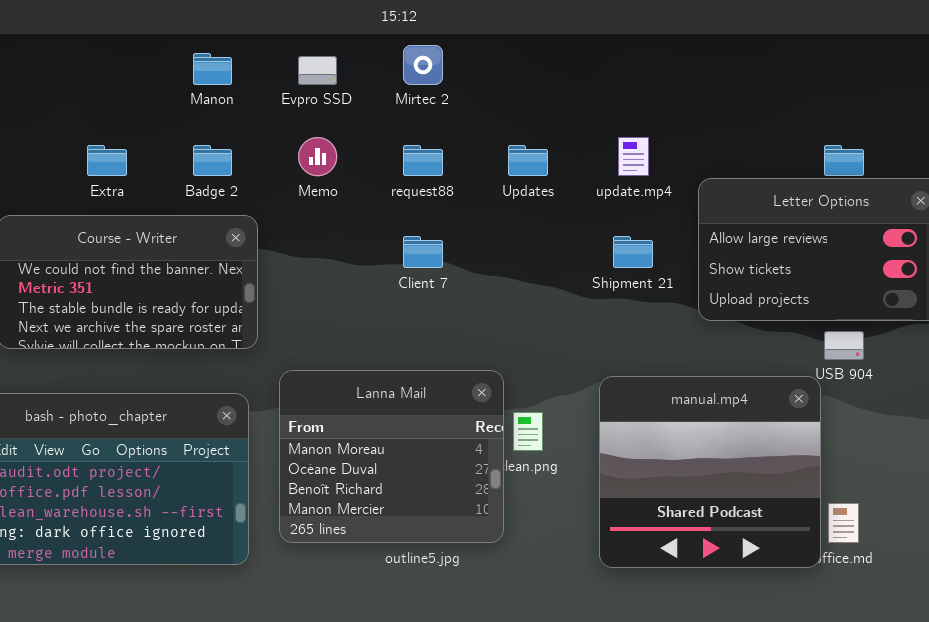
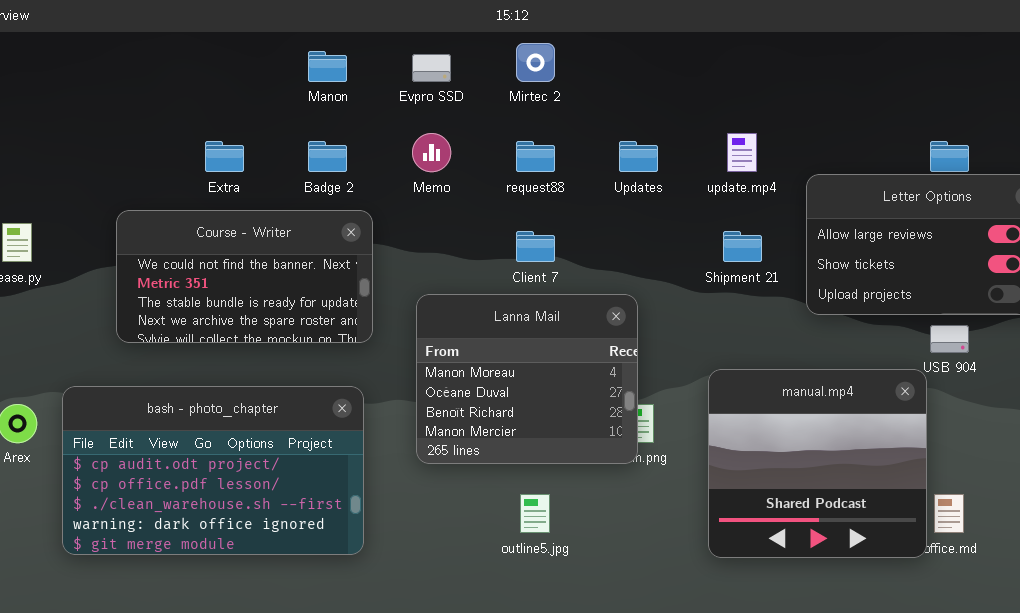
Lanna Mail: [279,370,504,543] -> [416,294,638,464], moved

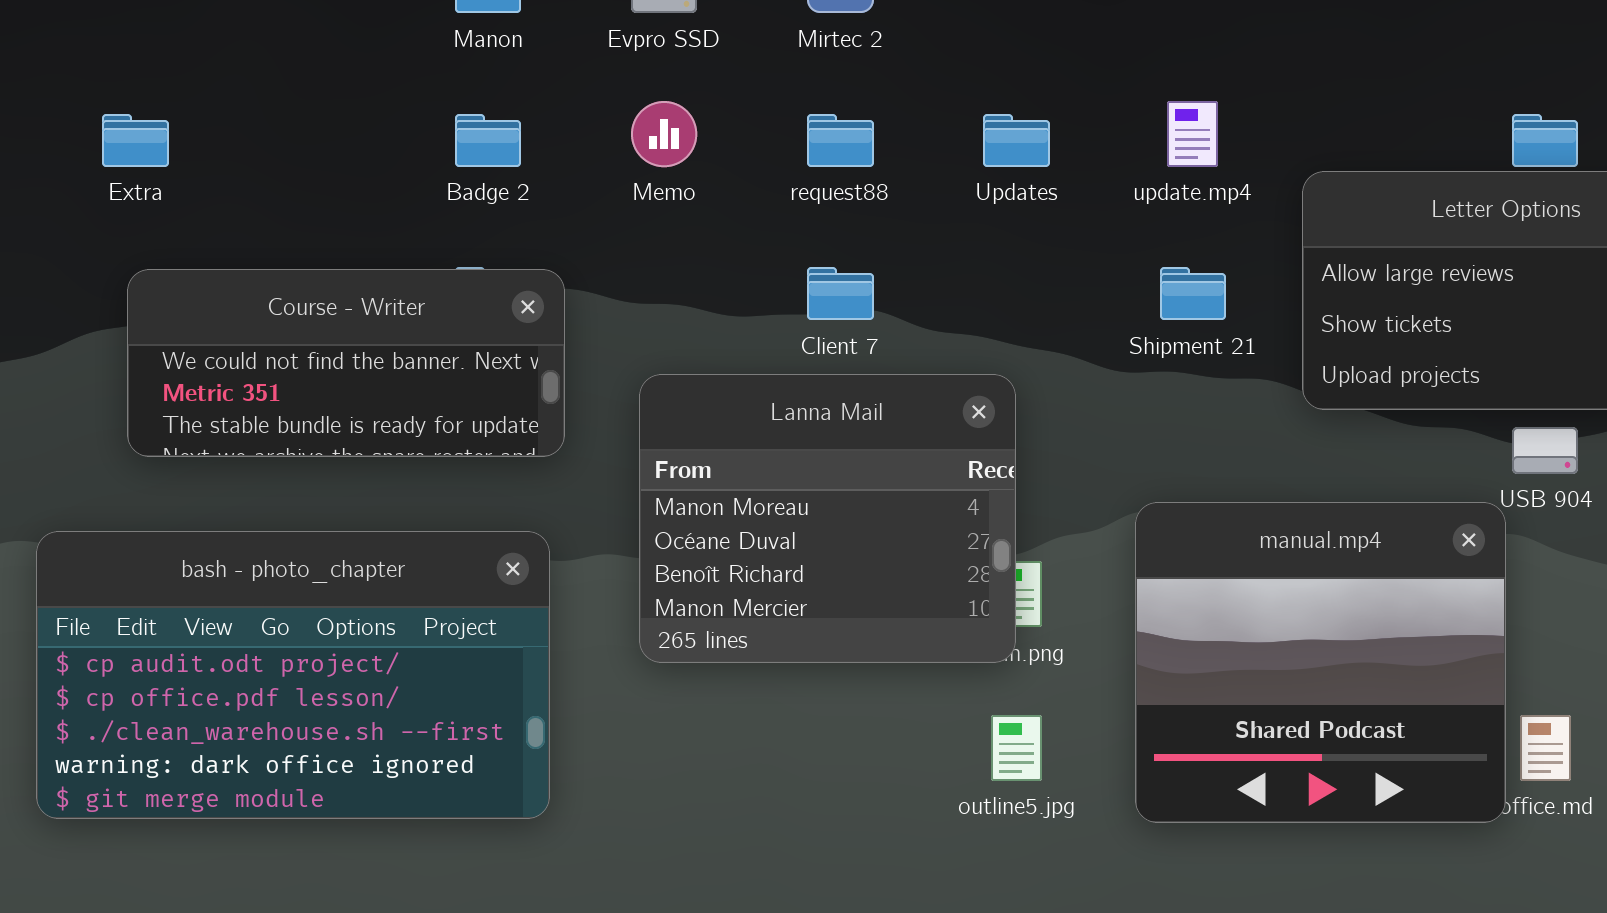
Extra: [205,141,244,172] -> [102,114,169,167], moved
Course - Writer: [116,210,373,343] -> [127,269,565,457], resized
outline5.jpg: [520,494,550,533] -> [991,715,1042,781], moved

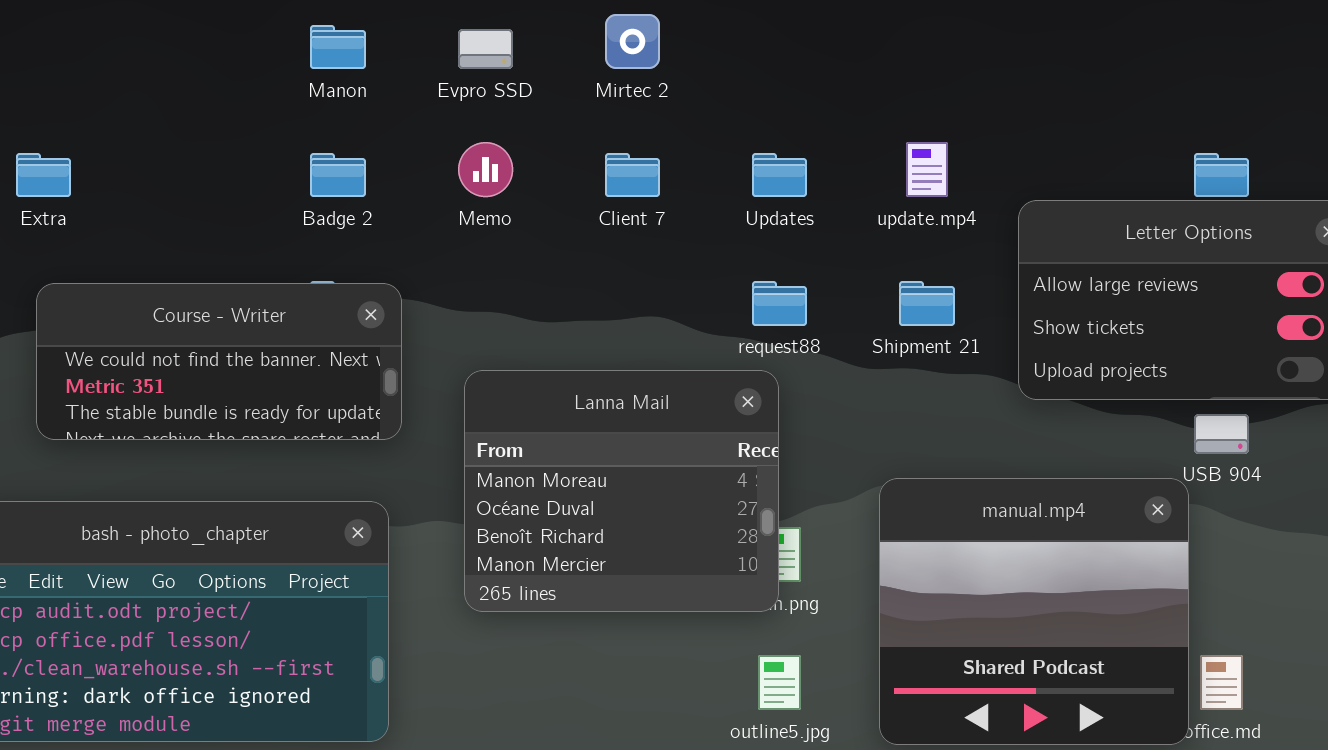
request88: [807,114,874,167] -> [752,281,807,326], moved
Client 7: [807,267,874,320] -> [605,153,660,197], moved

